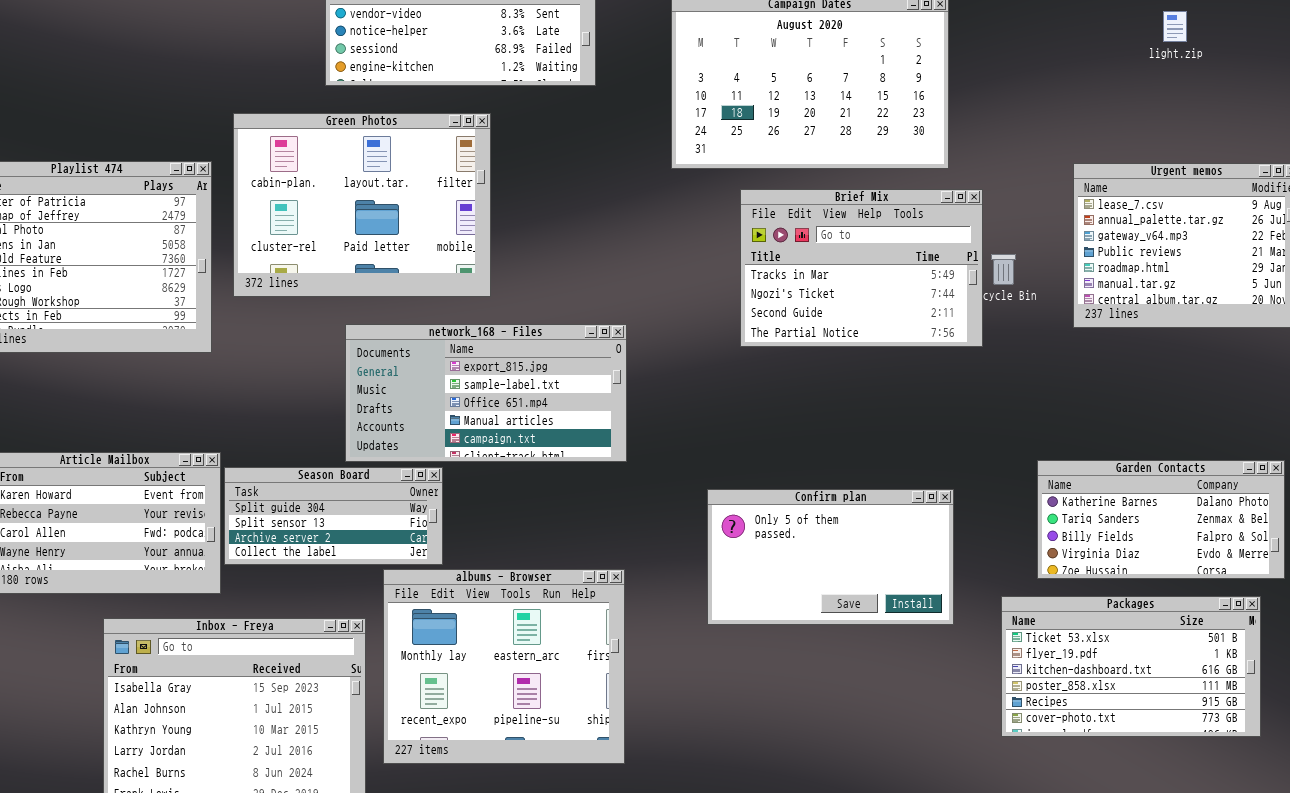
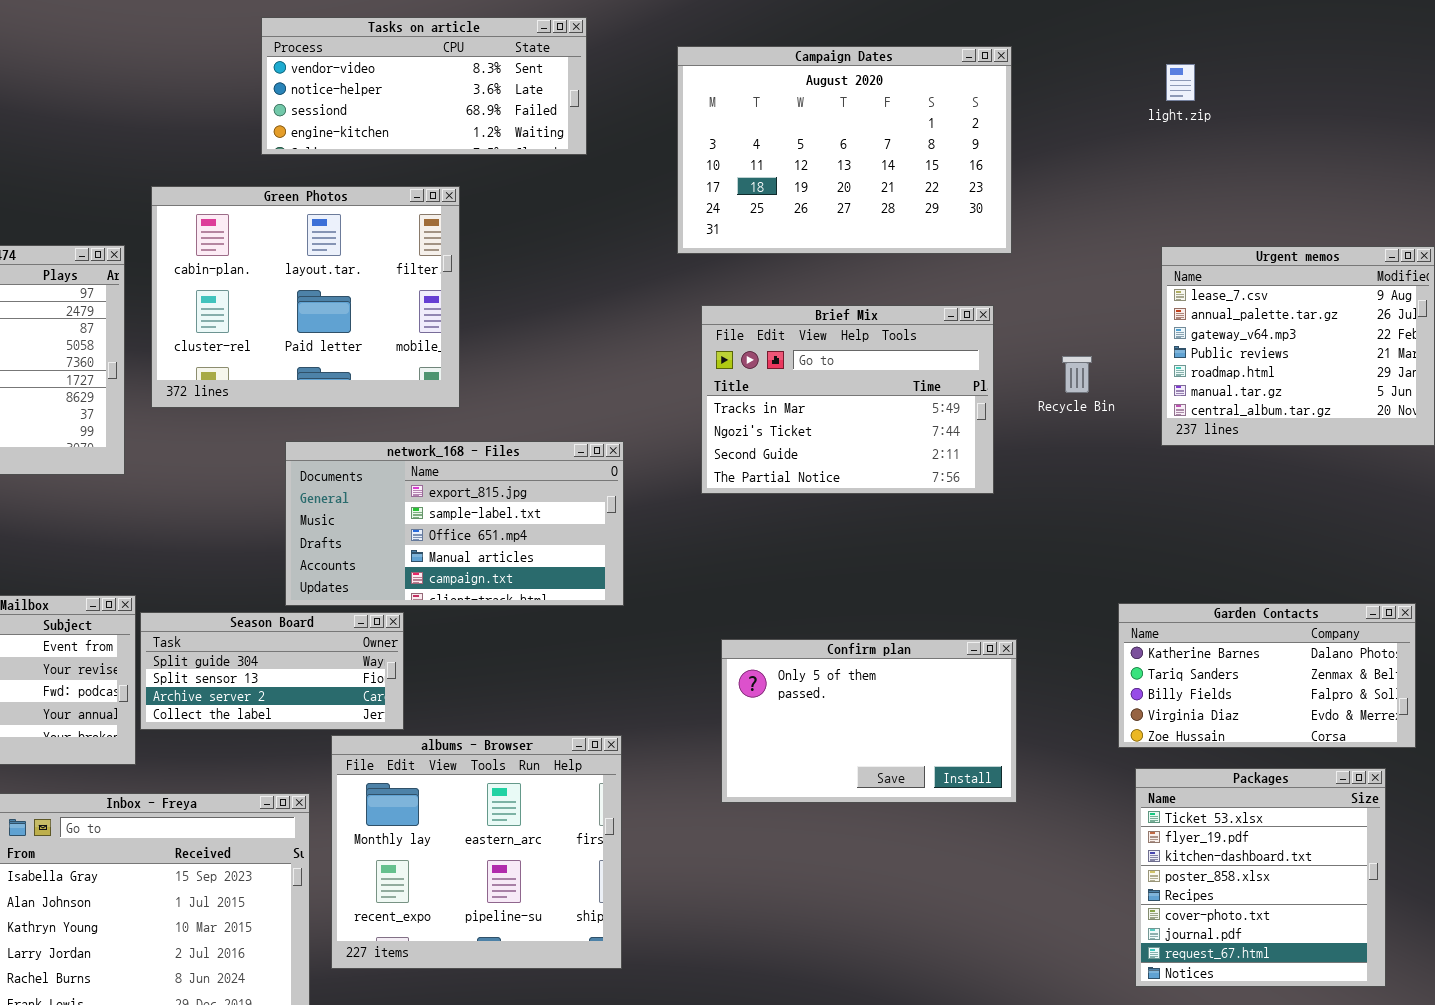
light.zip: [1163,11,1187,42] -> [1166,64,1195,101], moved
Brief Mix: [740,189,983,347] -> [701,305,994,494], moved
Packages: [1001,596,1261,737] -> [1135,768,1386,987], resized

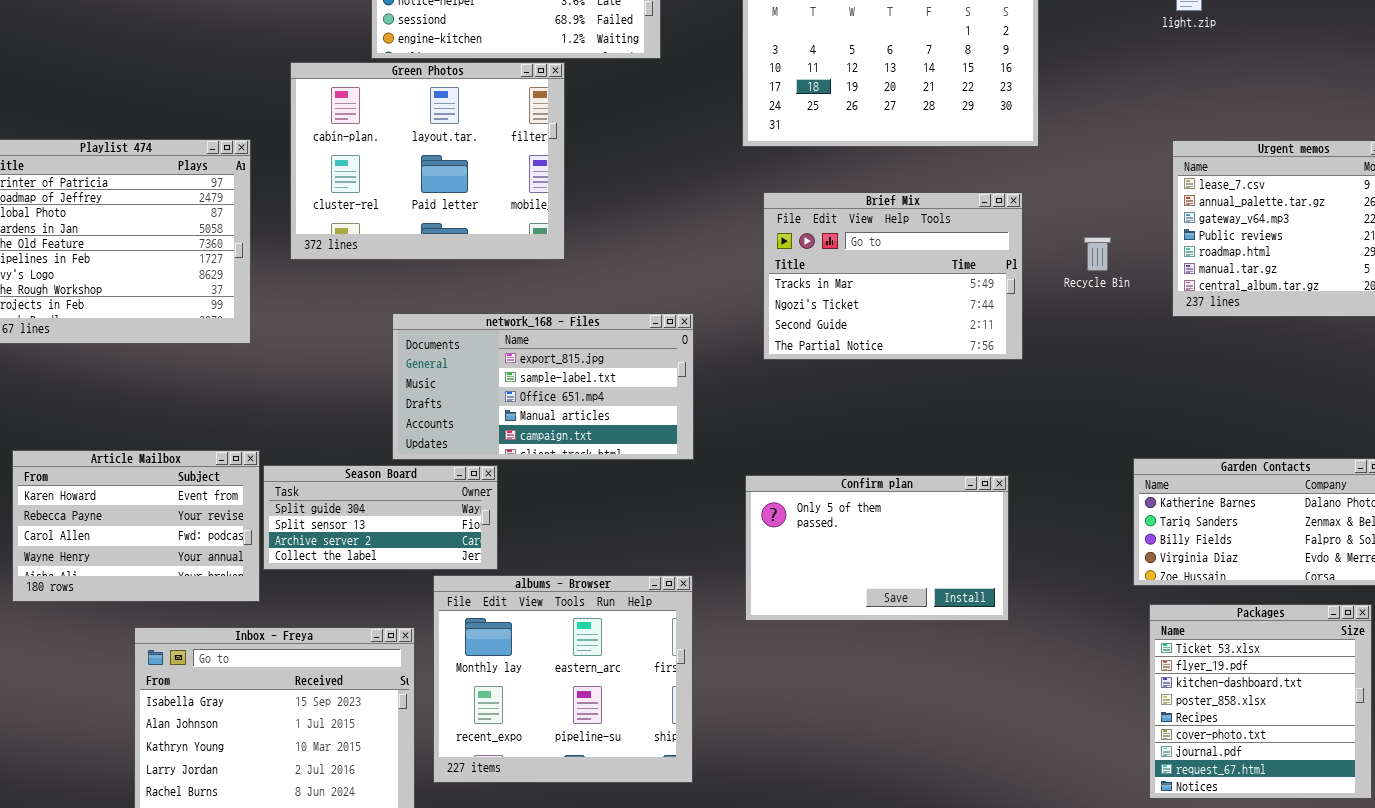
Green Photos: [151,186,460,408] -> [290,62,565,260], moved
Confirm plan: [721,639,1017,803] -> [745,475,1009,621], moved

